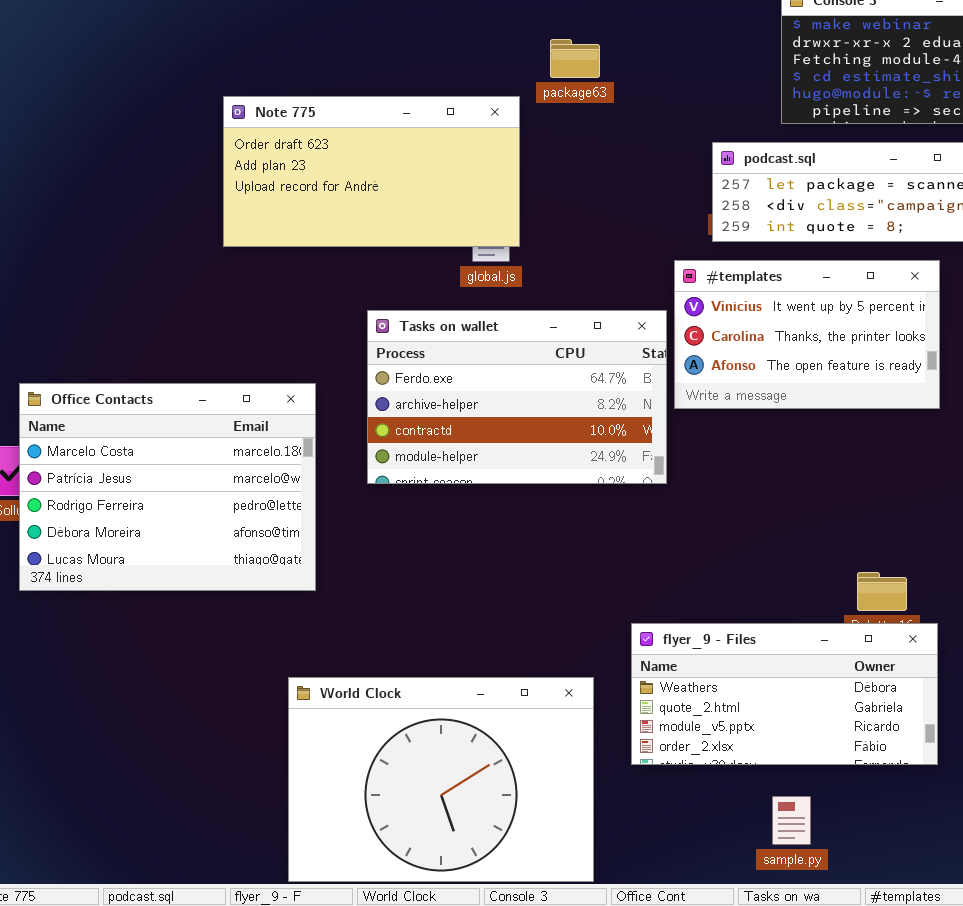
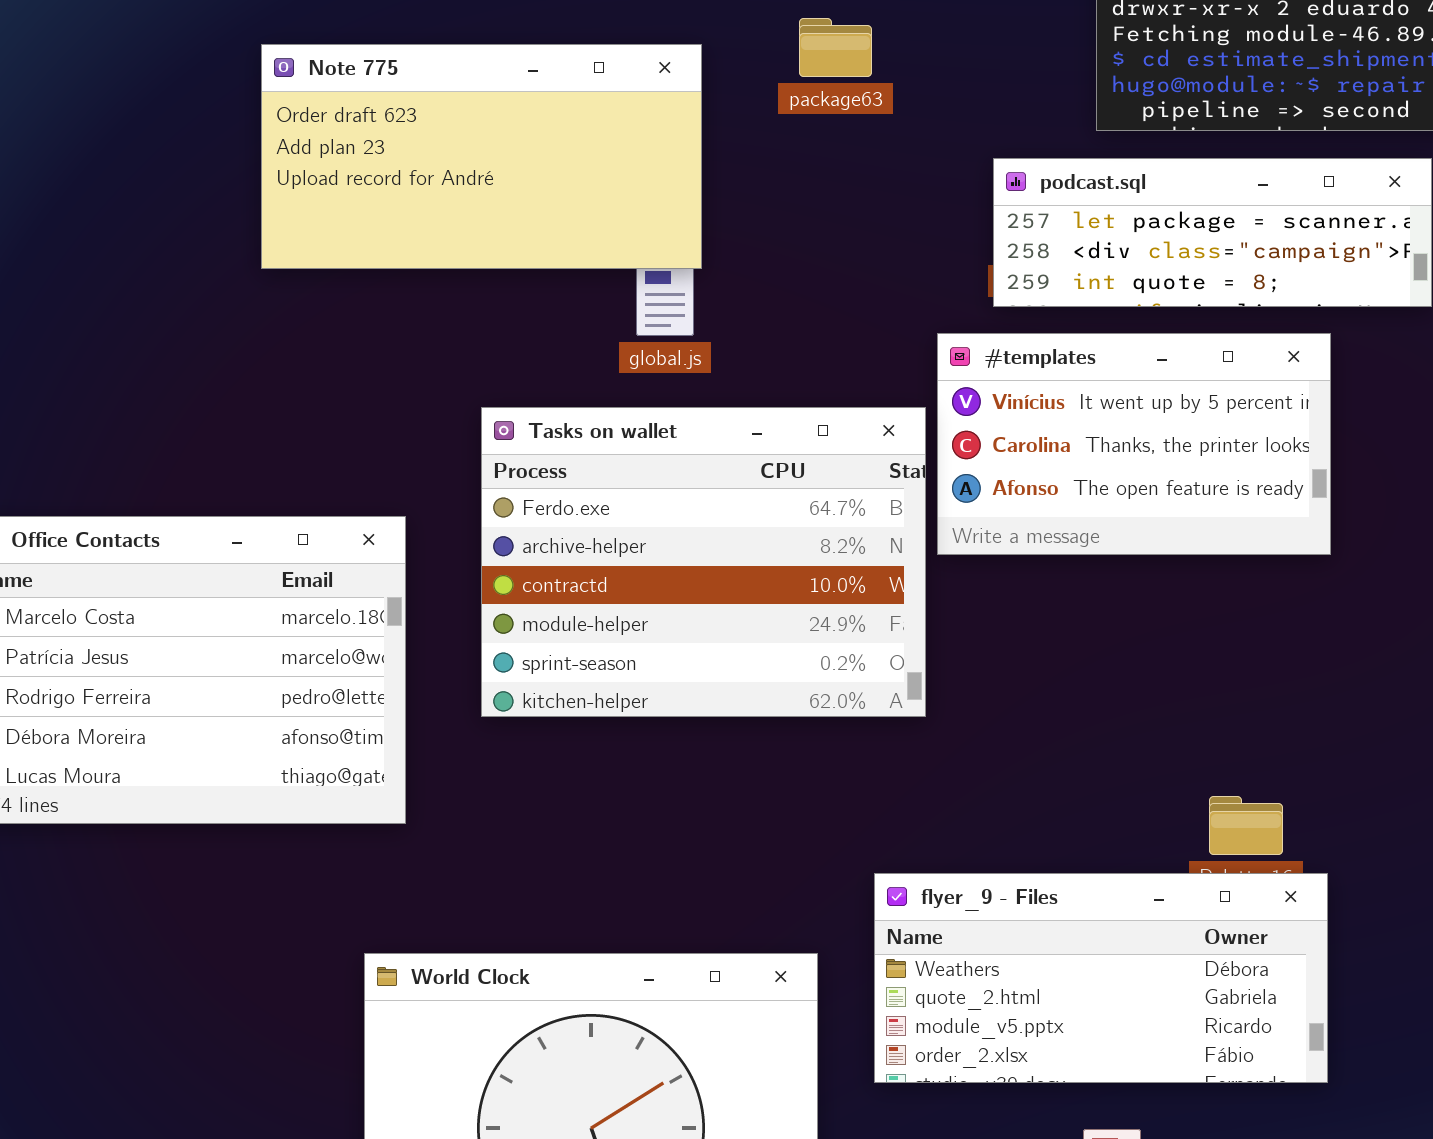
package63: [550,39,600,78] -> [799,18,872,77], moved
Note 775: [223,96,520,247] -> [261,44,702,269], moved
Tasks on wallet: [367,310,667,484] -> [481,407,926,717], resized

